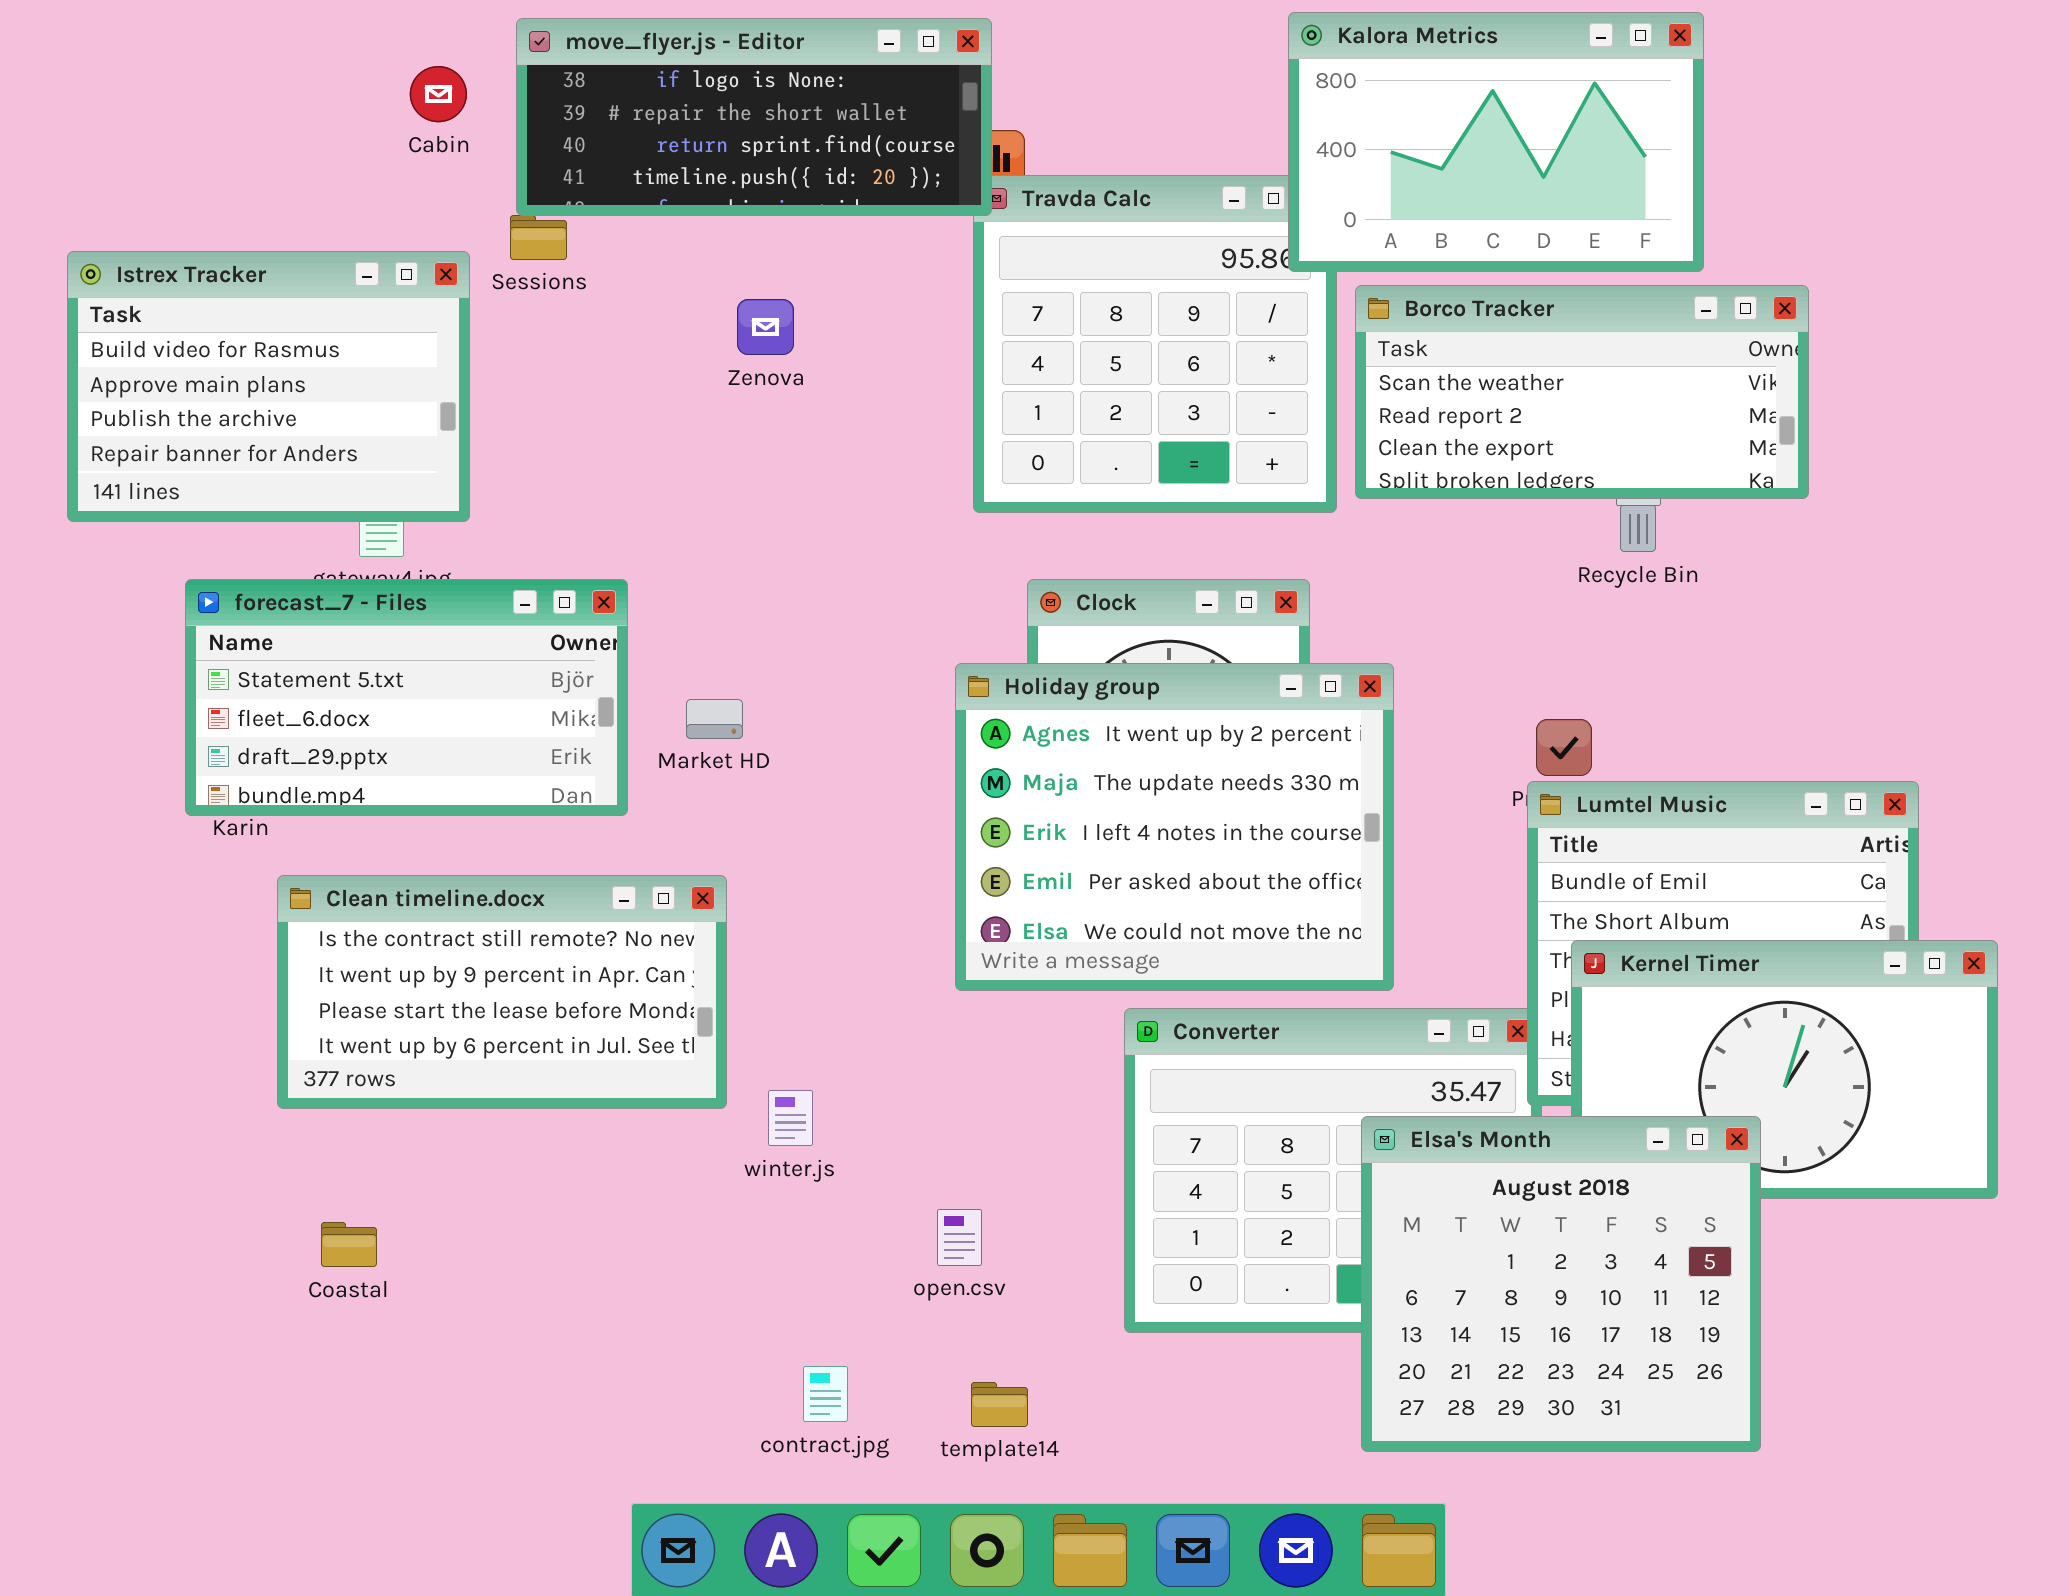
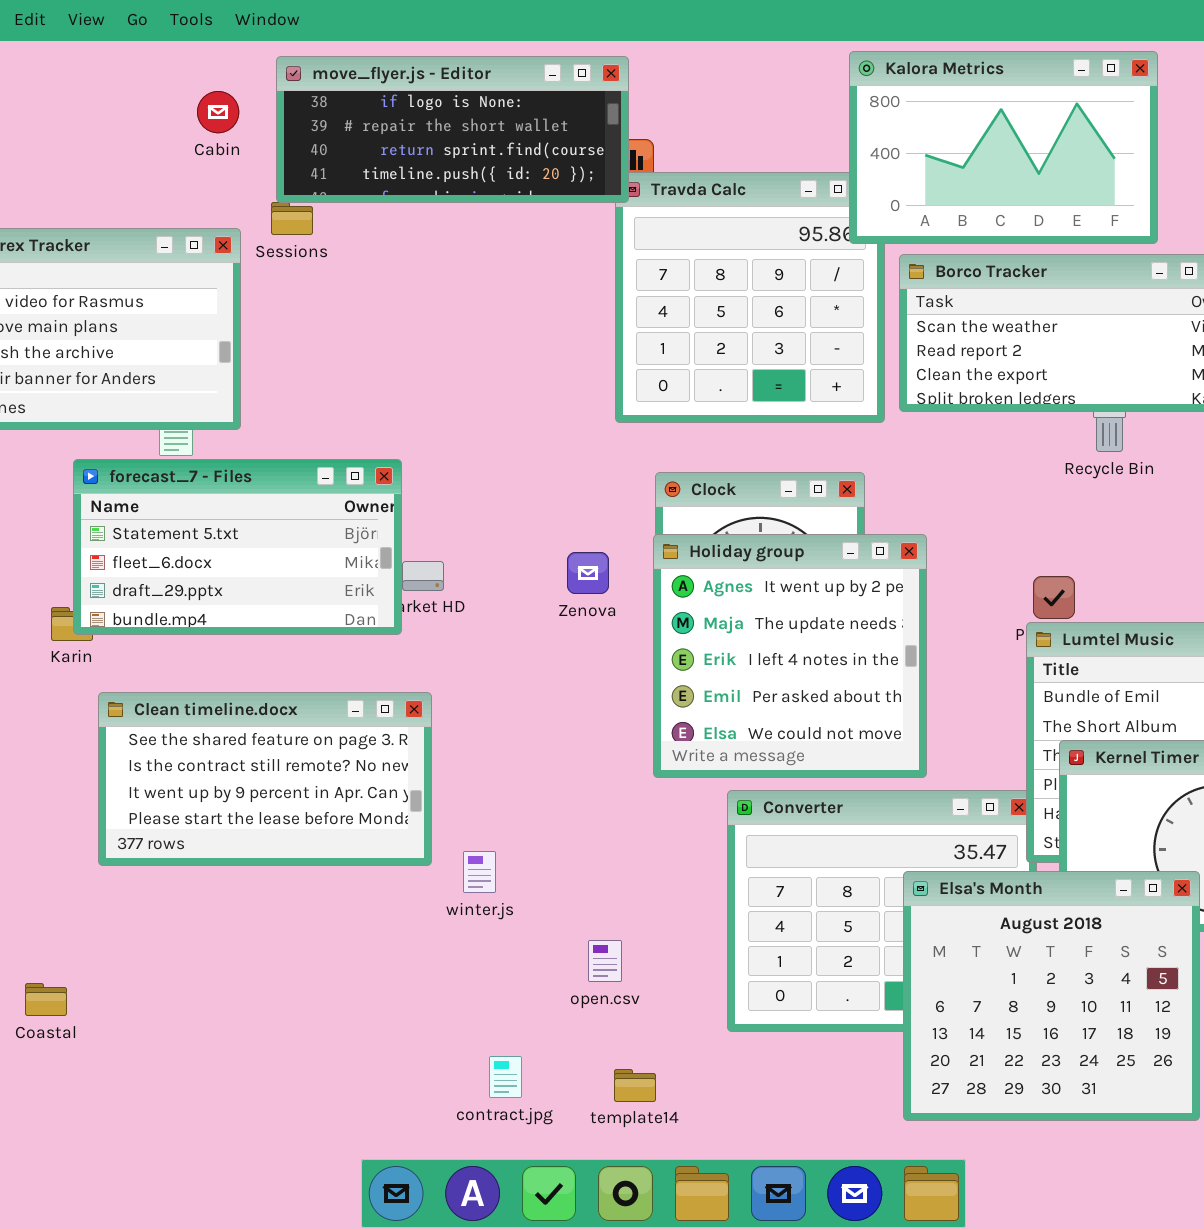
Zenova: [737,299,794,355] -> [567,552,609,594], moved
forecast_7 - Files: [185,579,628,816] -> [73,459,402,635], moved
Holiday group: [955,663,1394,991] -> [653,534,927,778], resized
Clean timeline.docx: [277,875,727,1109] -> [98,692,432,866], scrolled up 1 row
Coastal: [321,1222,377,1267] -> [25,983,67,1016], moved

